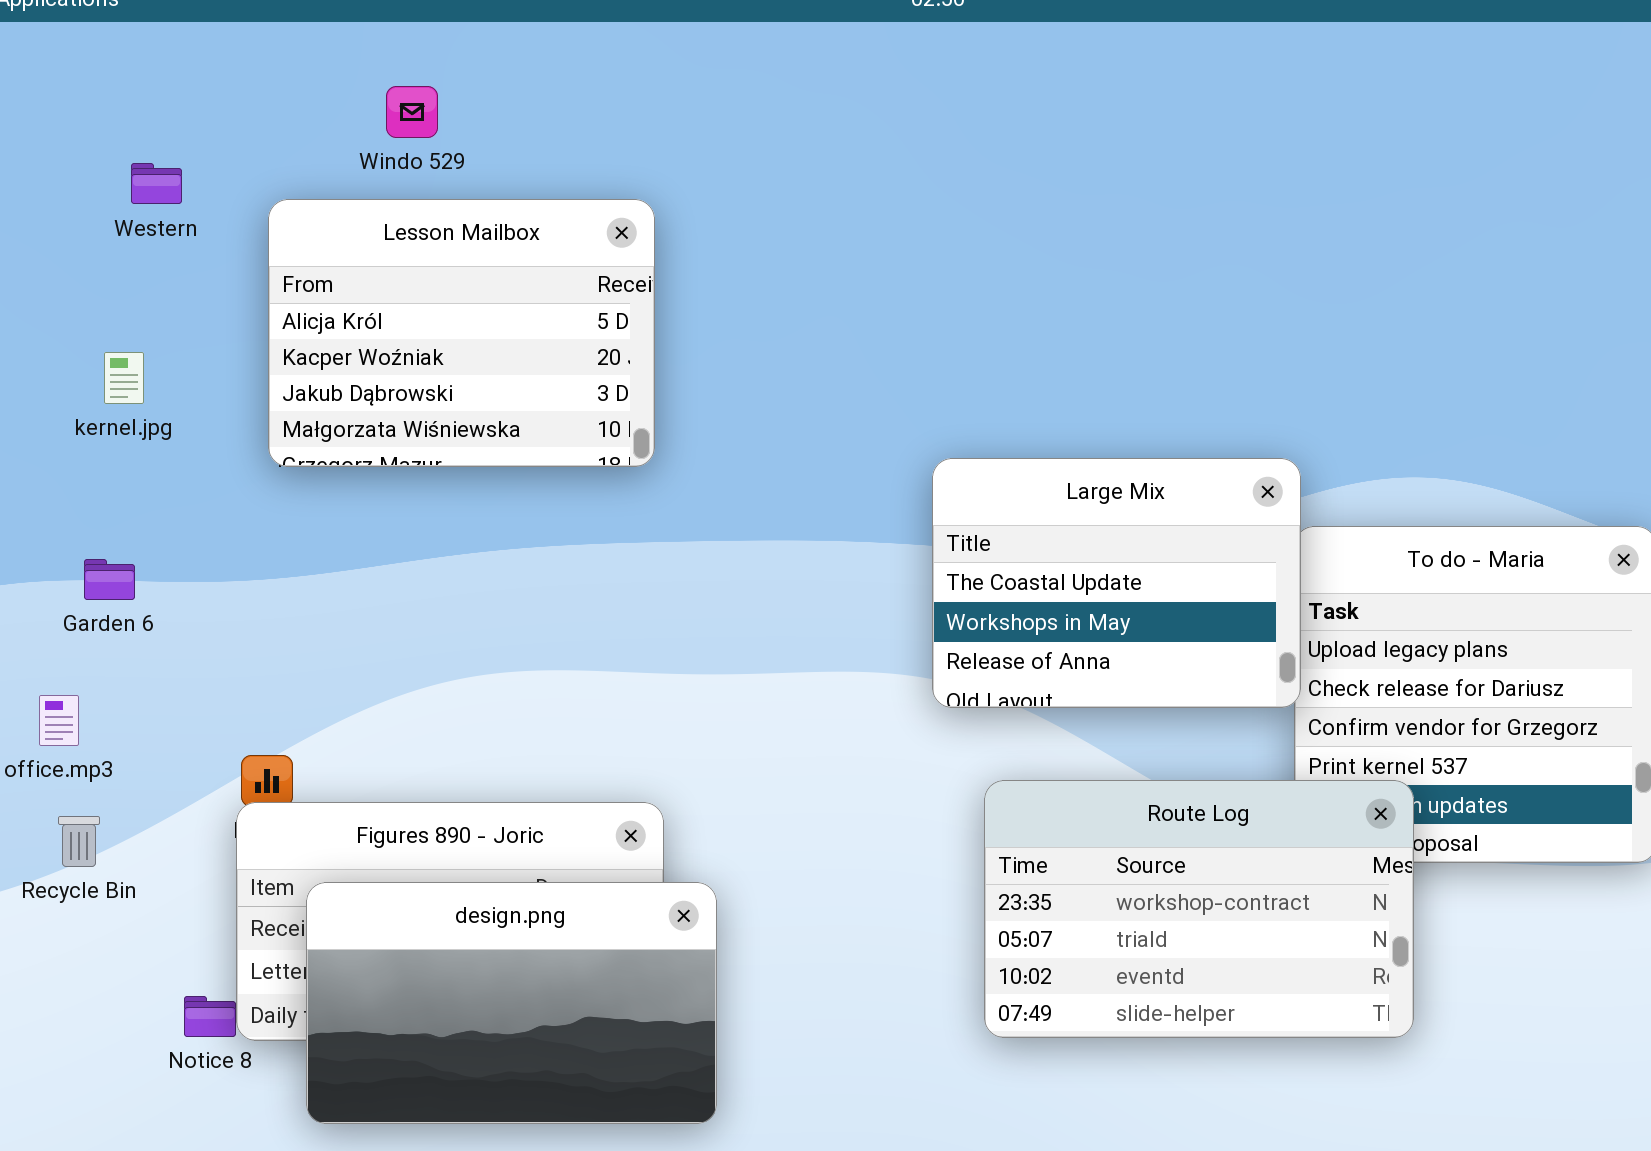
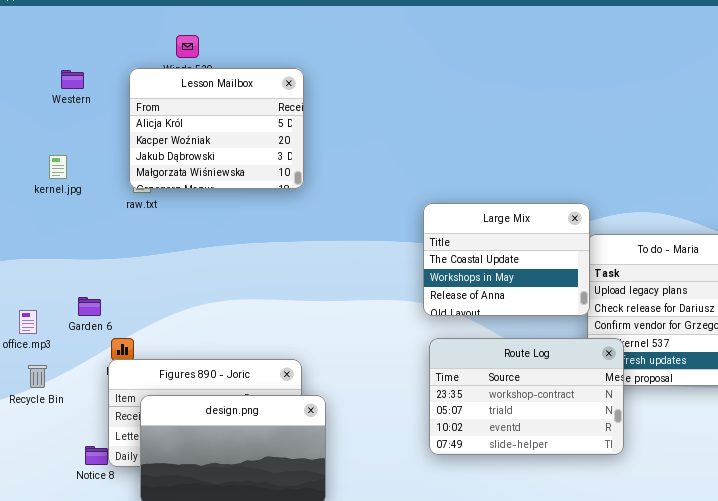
Lesson Mailbox: [268,199,655,467] -> [129,68,304,189], moved
Garden 6: [84,559,135,600] -> [78,297,101,316], moved
Route Log: [984,780,1414,1038] -> [429,338,624,455], moved

